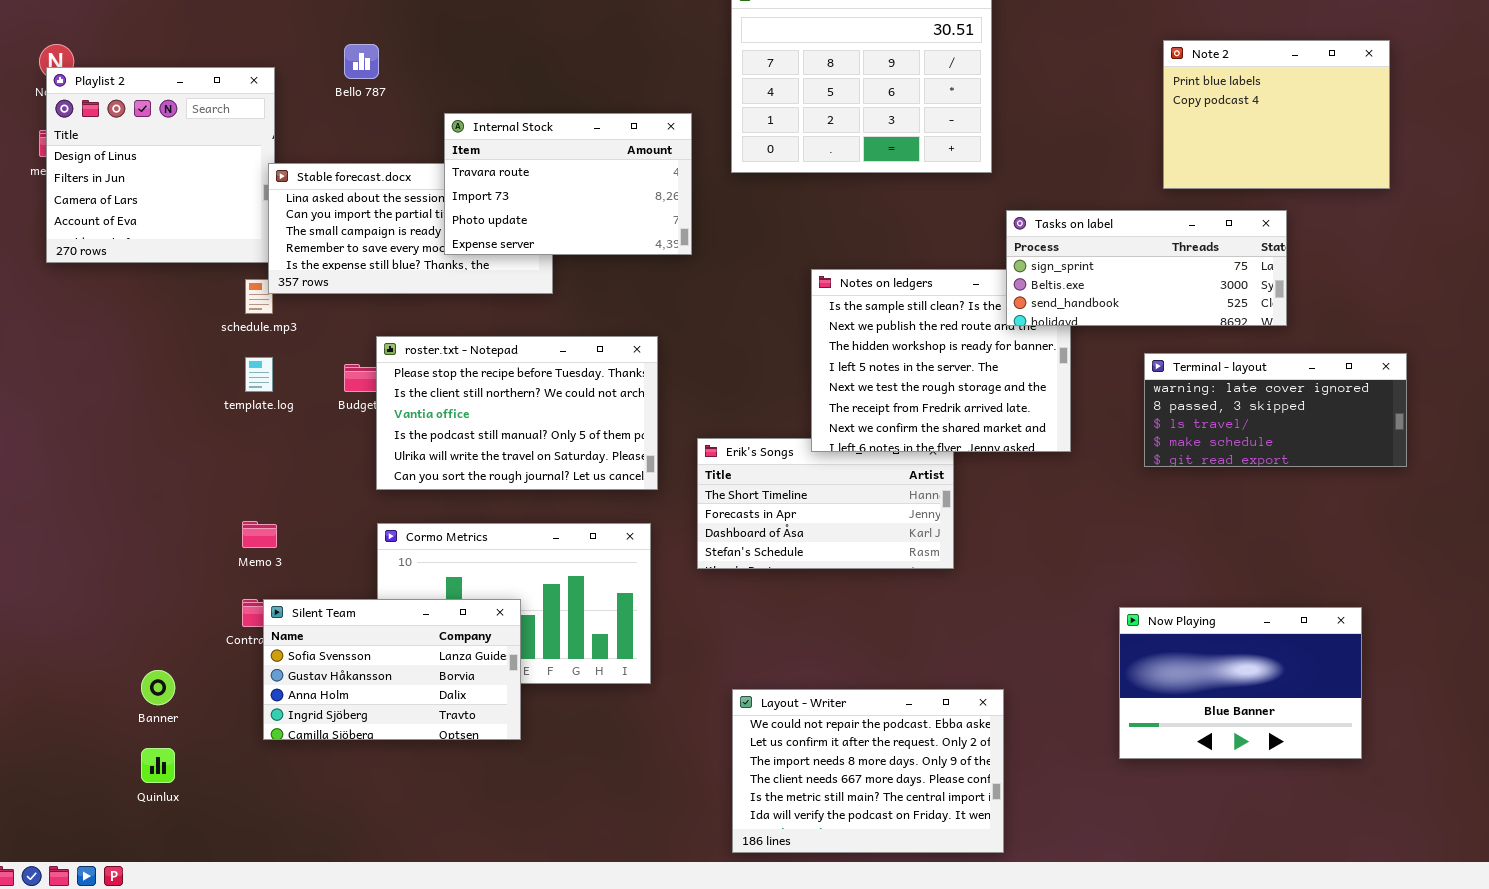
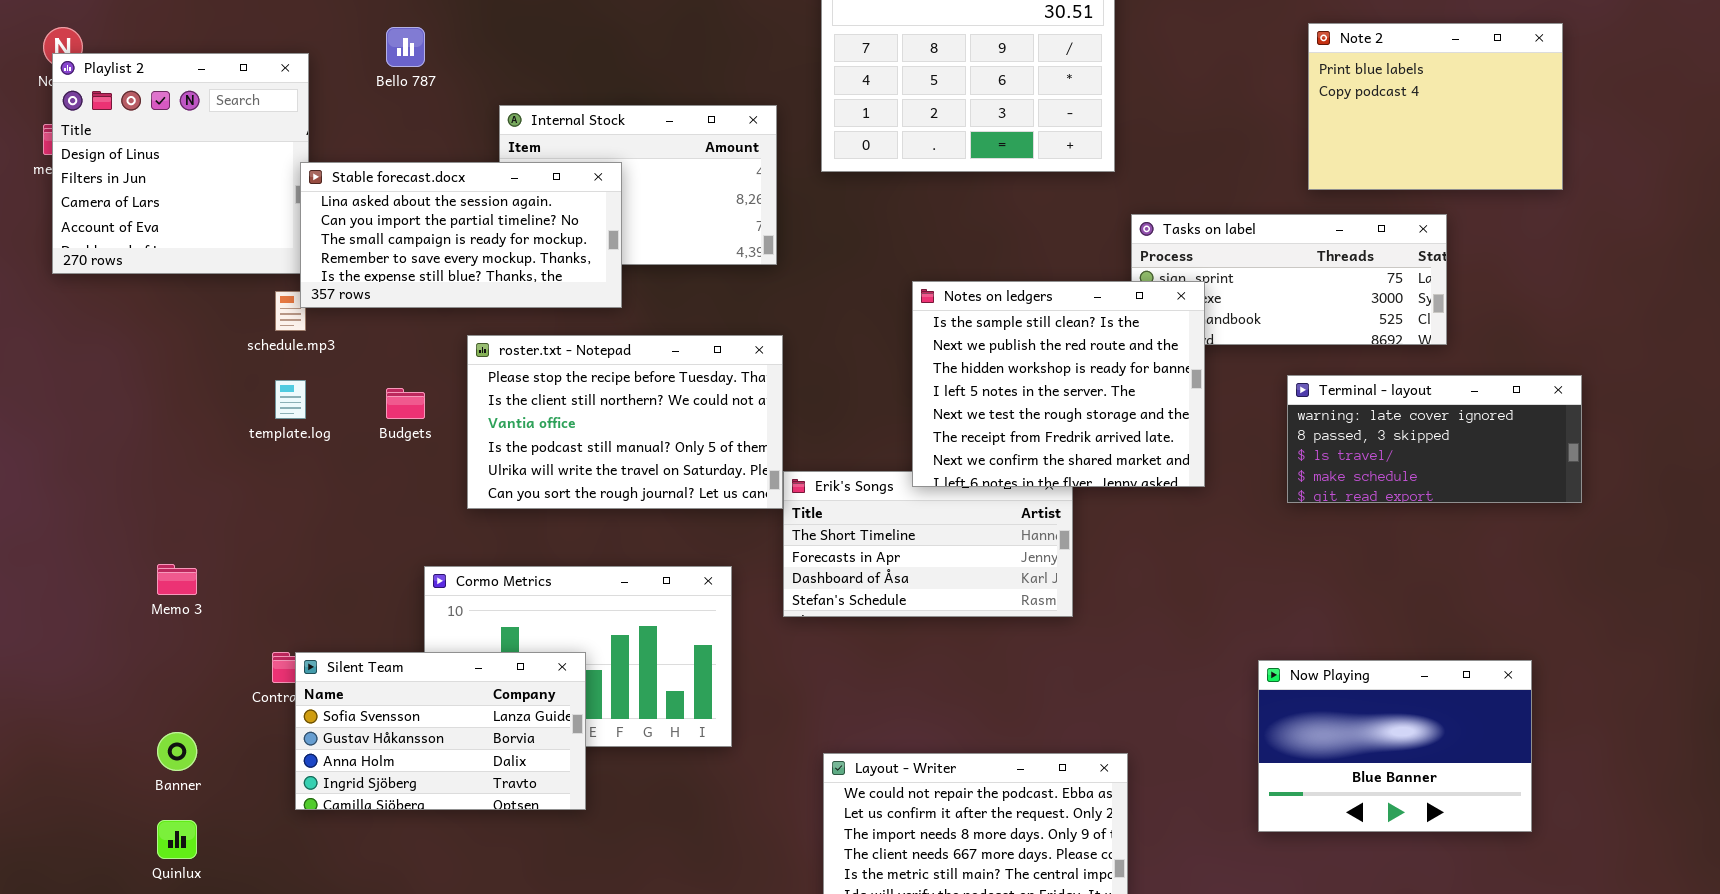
Stable forecast.docx: [268,163,553,294] -> [300,162,622,308], raised
Notes on ledgers: [811,269,1071,452] -> [912,281,1205,487], raised
roster.txt - Notepad: [376,336,658,490] -> [467,335,783,509], moved
Memo 3: [242,521,277,548] -> [157,564,197,595], moved

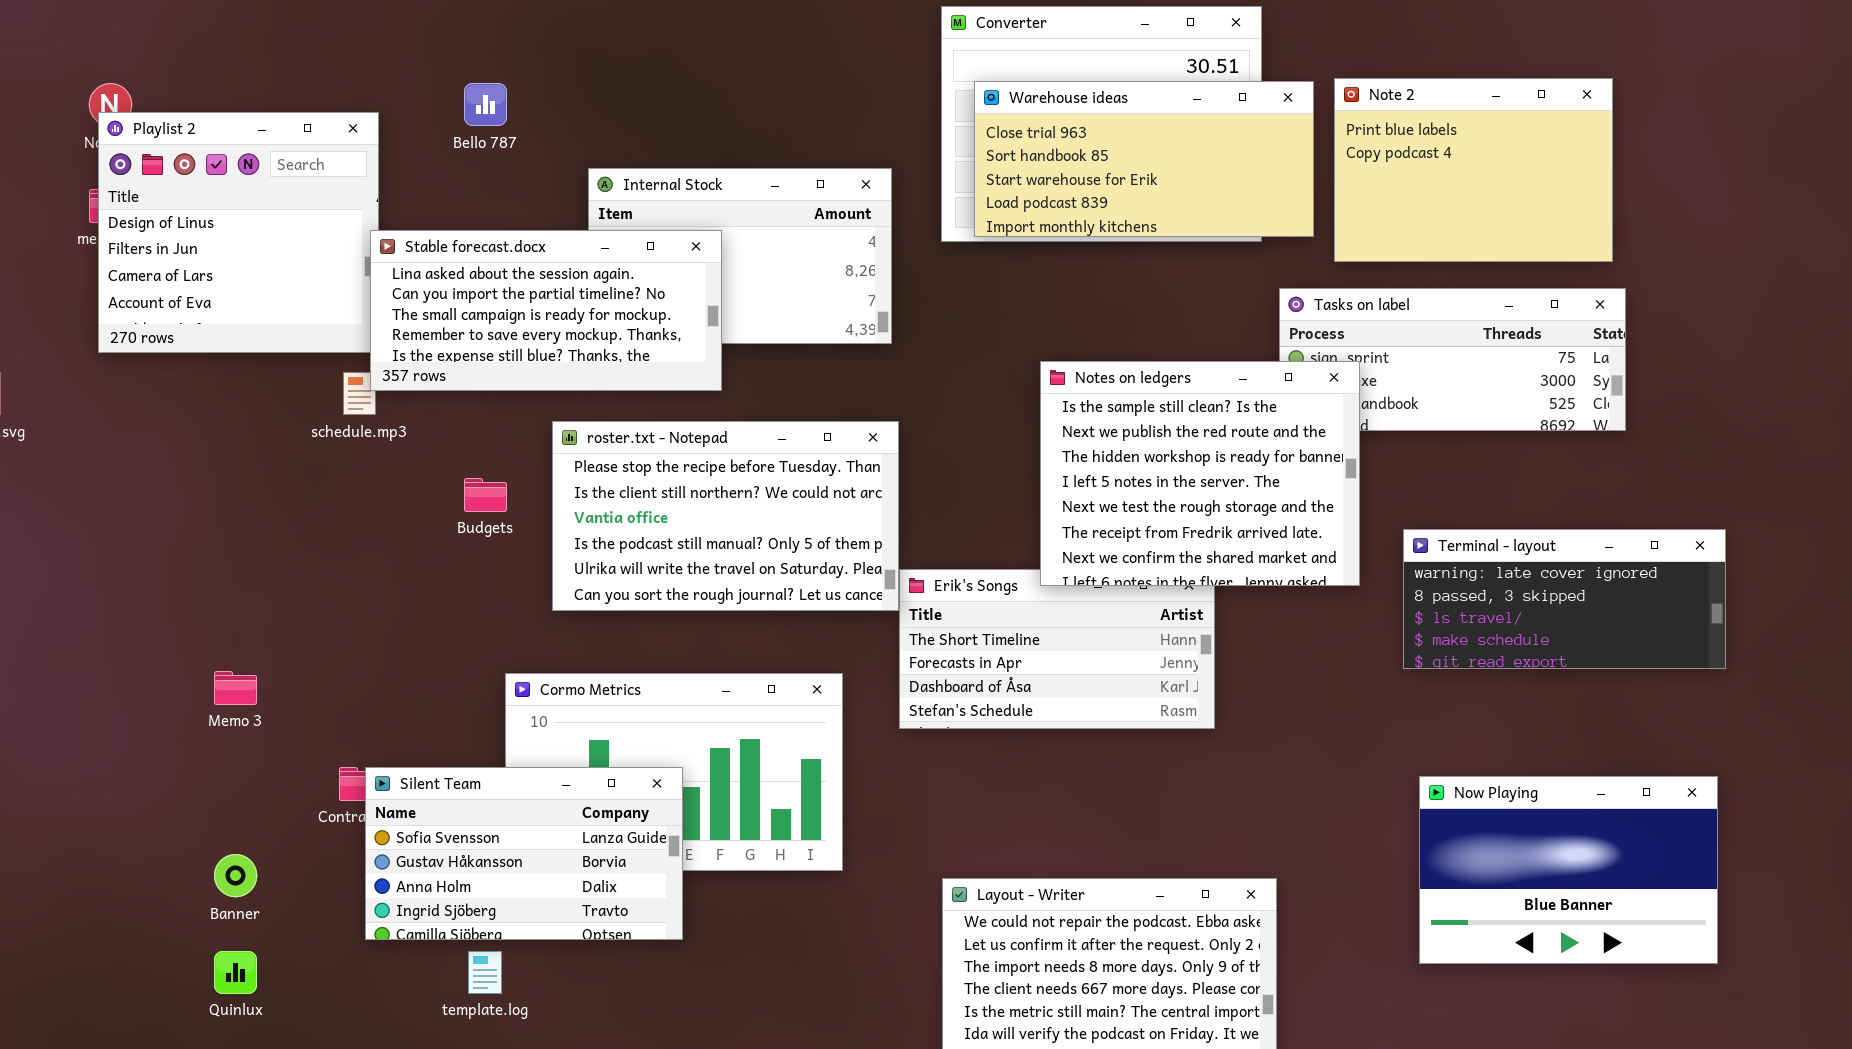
Note 2: [1308,23,1563,190] -> [1334,78,1613,262], moved
Warehouse ideas: none -> [974,81,1314,237], opened
Terminal - layout: [1287,375,1582,503] -> [1403,529,1726,669], moved
template.log: [275,380,306,419] -> [468,951,502,994], moved

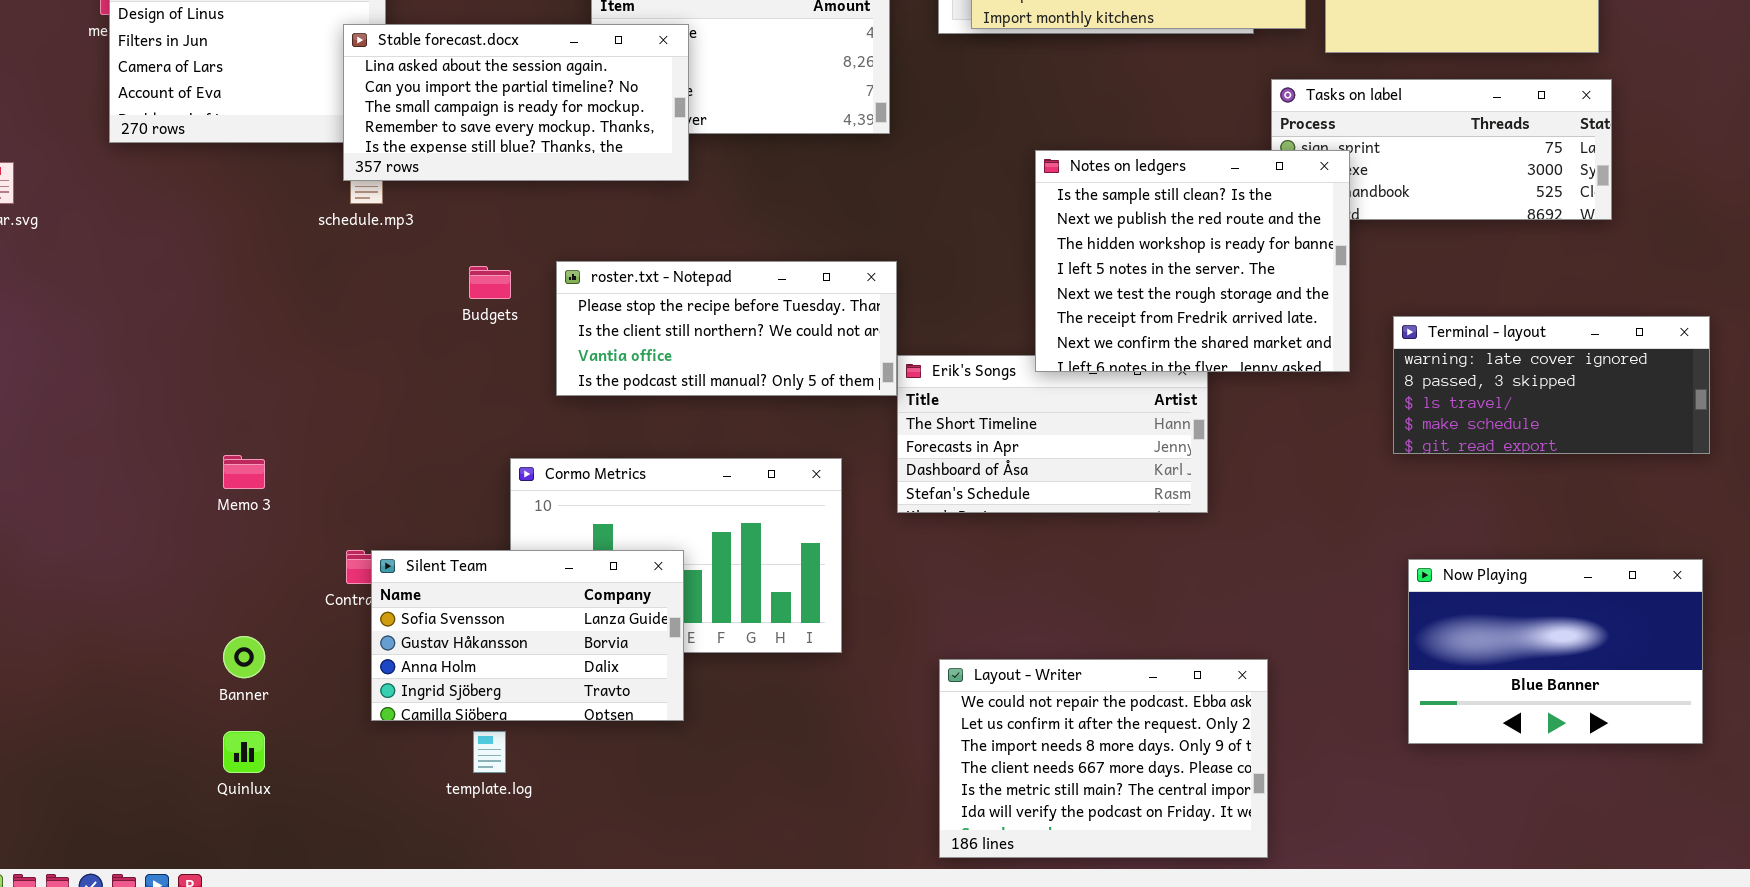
Stable forecast.docx: [370,230,722,391] -> [343,24,689,181], moved
roster.txt - Notepad: [552,421,899,611] -> [556,261,897,396], resized

